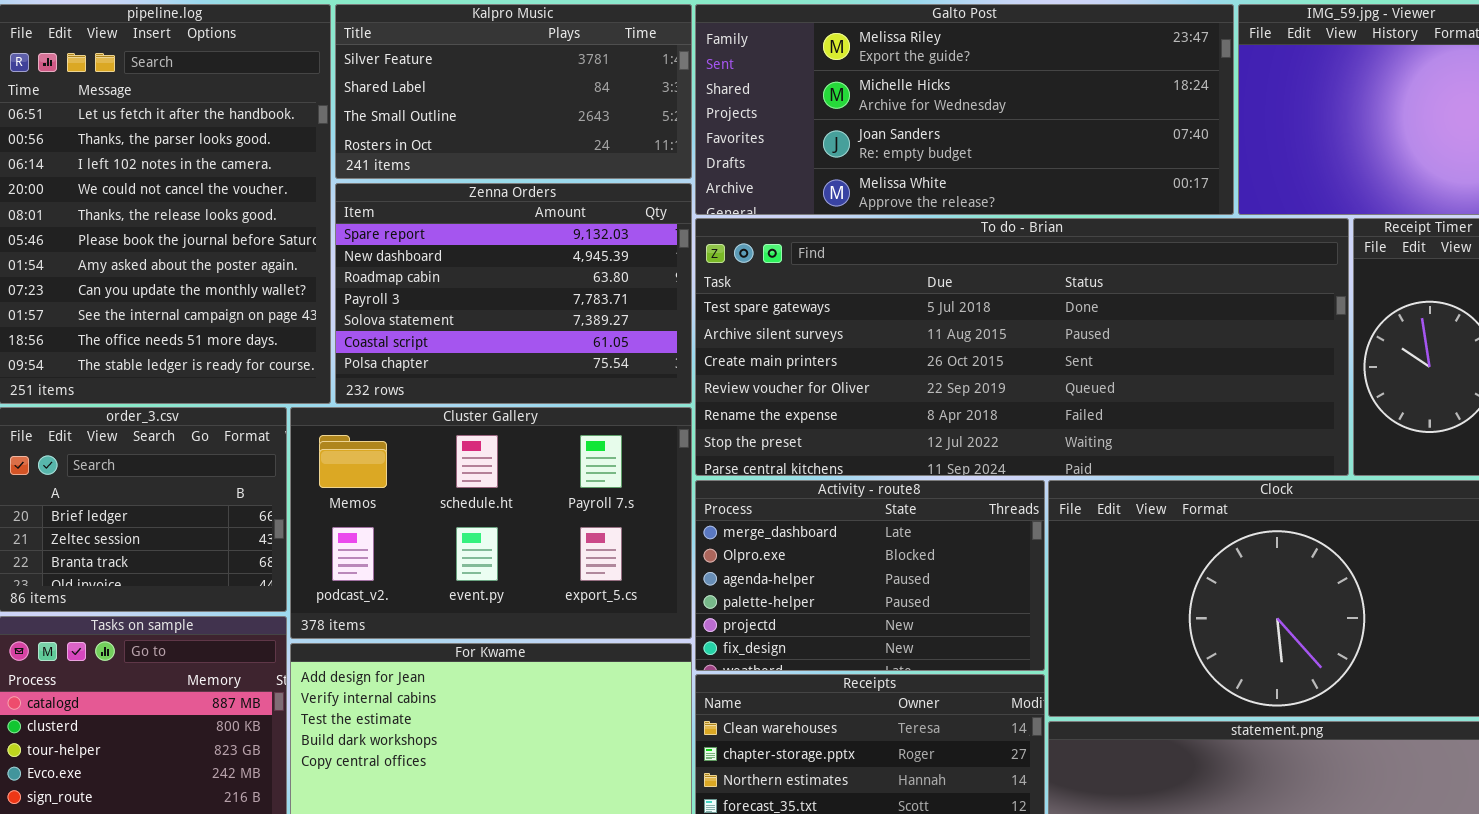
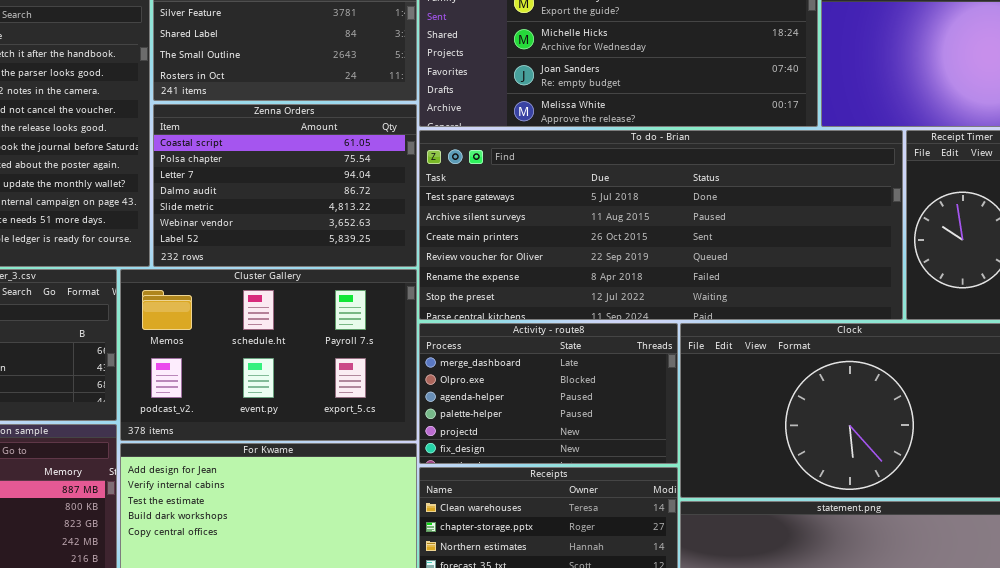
Zenna Orders: [335,183,692,404] -> [153,104,417,267], scrolled down 5 rows

